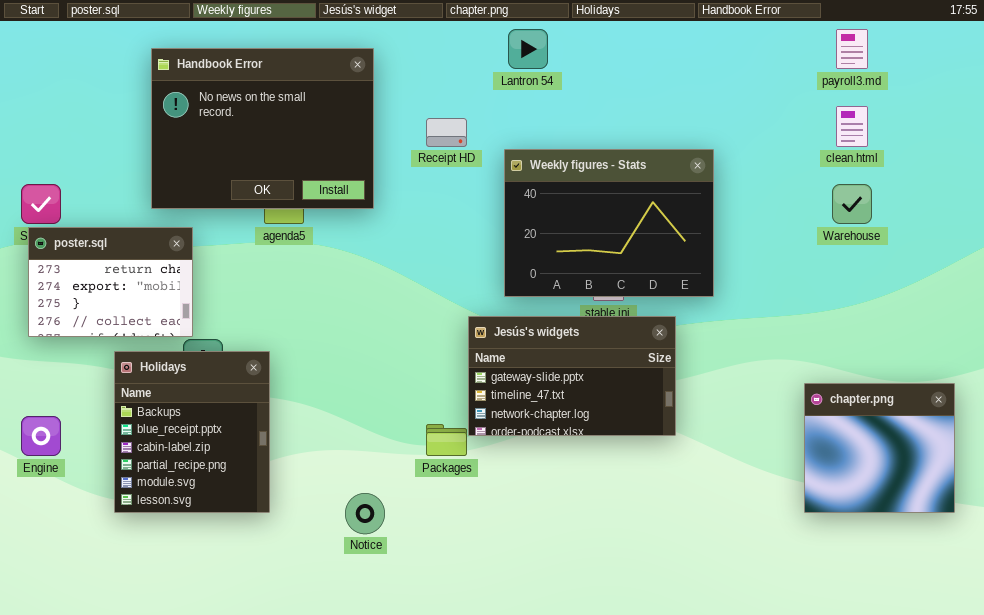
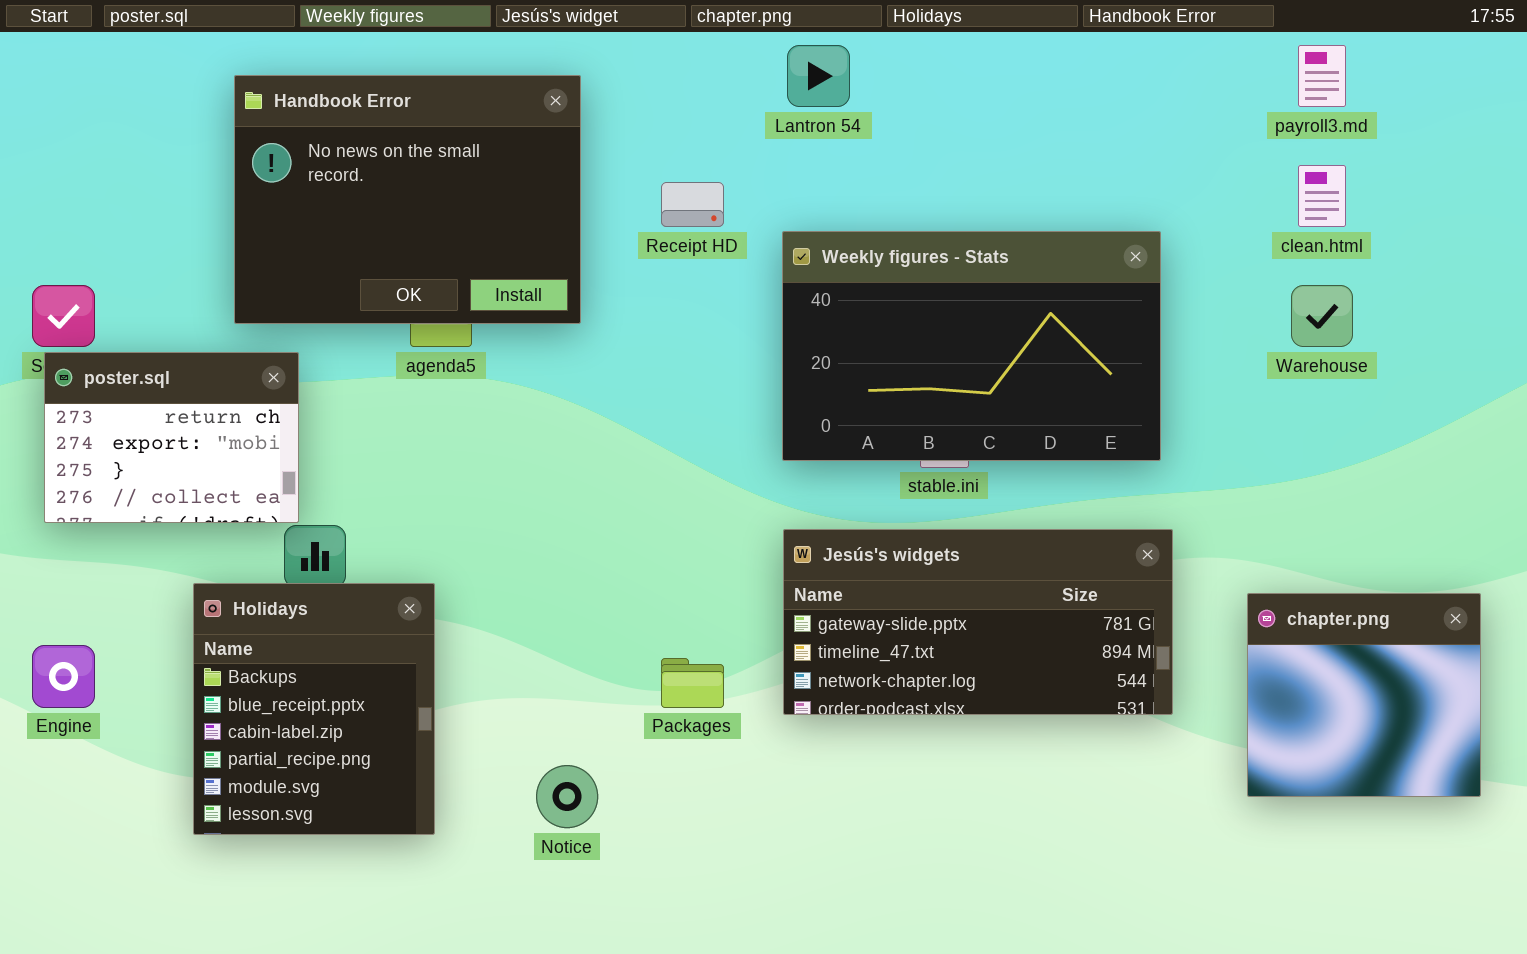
Weekly figures - Stats: [504,149,714,297] -> [782,231,1161,461], resized
Jesús's widgets: [468,316,676,436] -> [783,529,1173,715], moved, resized
Holidays: [114,351,270,513] -> [193,583,435,835], moved

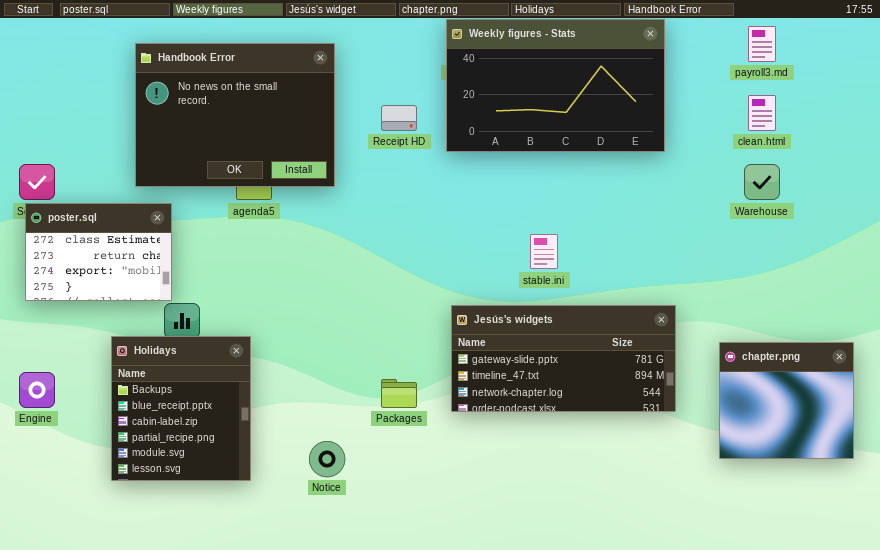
Weekly figures - Stats: [782,231,1161,461] -> [446,19,665,152], moved
poster.sql: [44,352,299,523] -> [25,203,172,301], scrolled up 1 row

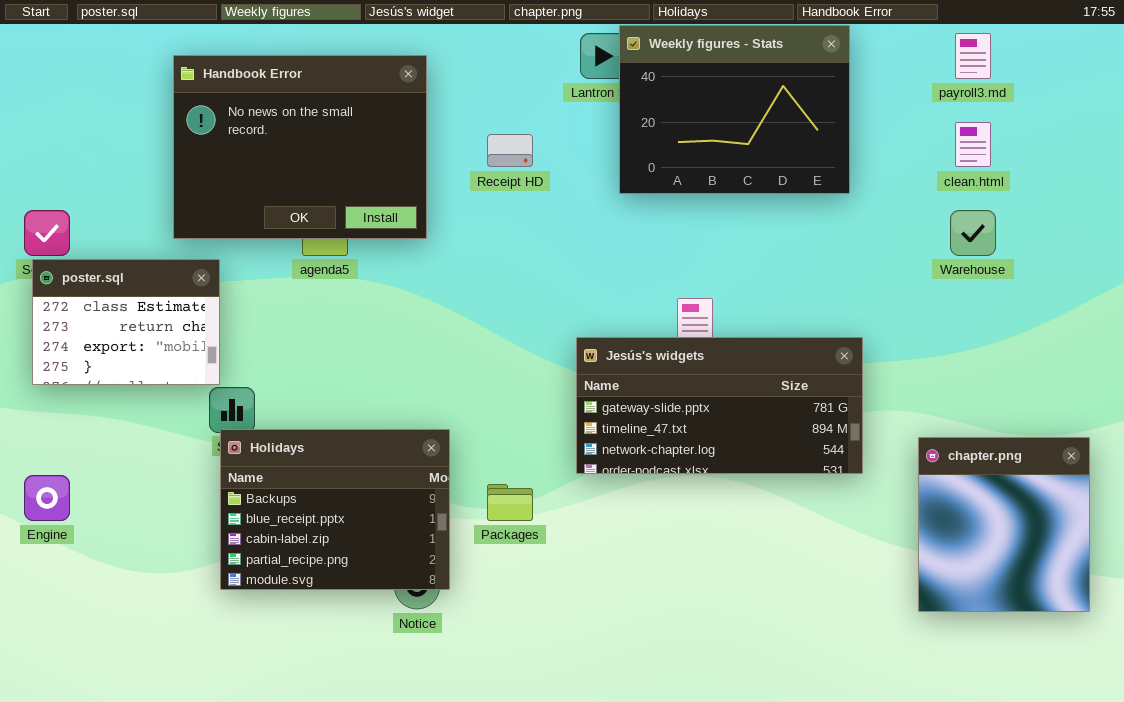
Weekly figures - Stats: [446,19,665,152] -> [619,25,850,194], resized
Jesús's widgets: [451,305,676,412] -> [576,337,863,474], moved
Holidays: [111,336,251,481] -> [220,429,450,590], moved, resized
chapter.png: [719,342,854,459] -> [918,437,1090,612], resized

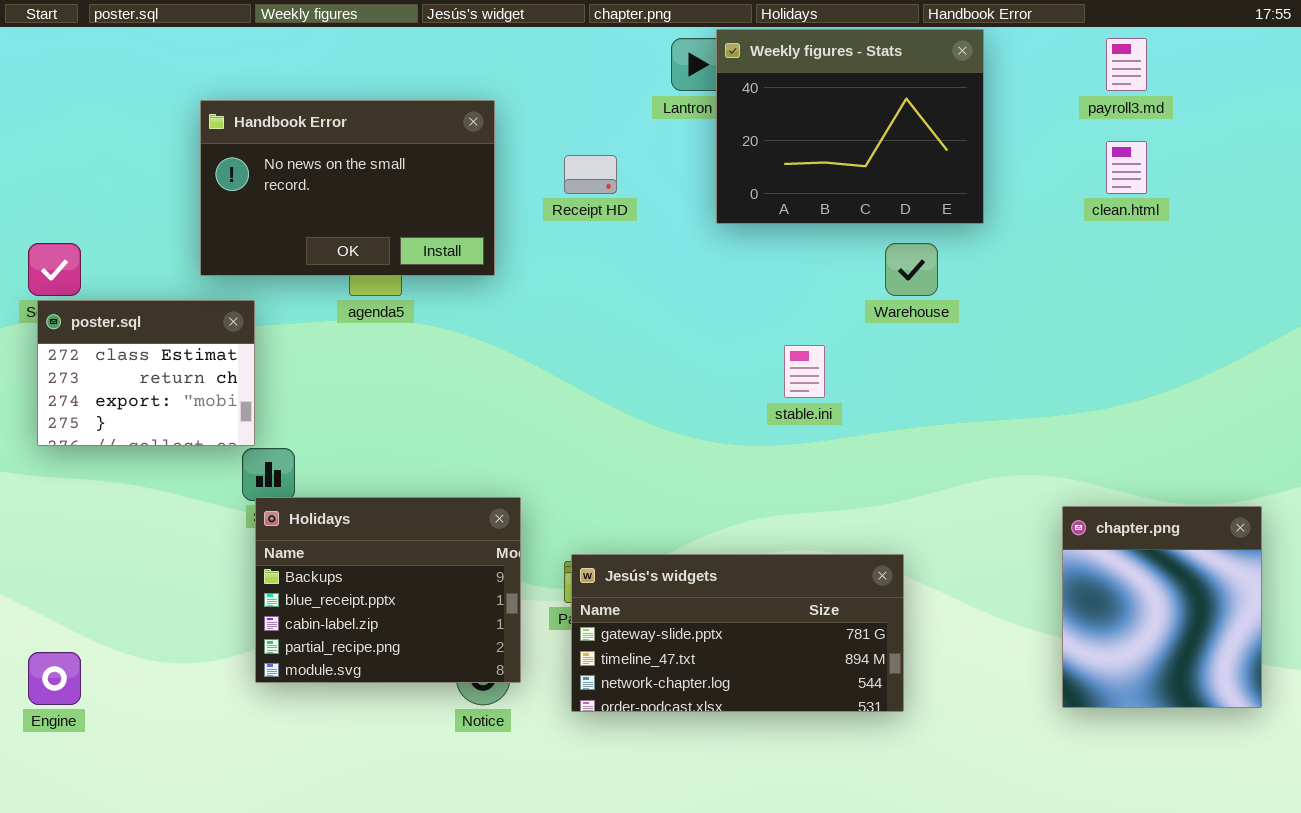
Handbook Error: [173,55,427,239] -> [200,100,495,276], resized
Warehouse: [950,210,996,256] -> [885,243,938,296], moved
Jesús's widgets: [576,337,863,474] -> [571,554,904,712], moved
Engine: [24,475,70,521] -> [28,652,81,705], moved

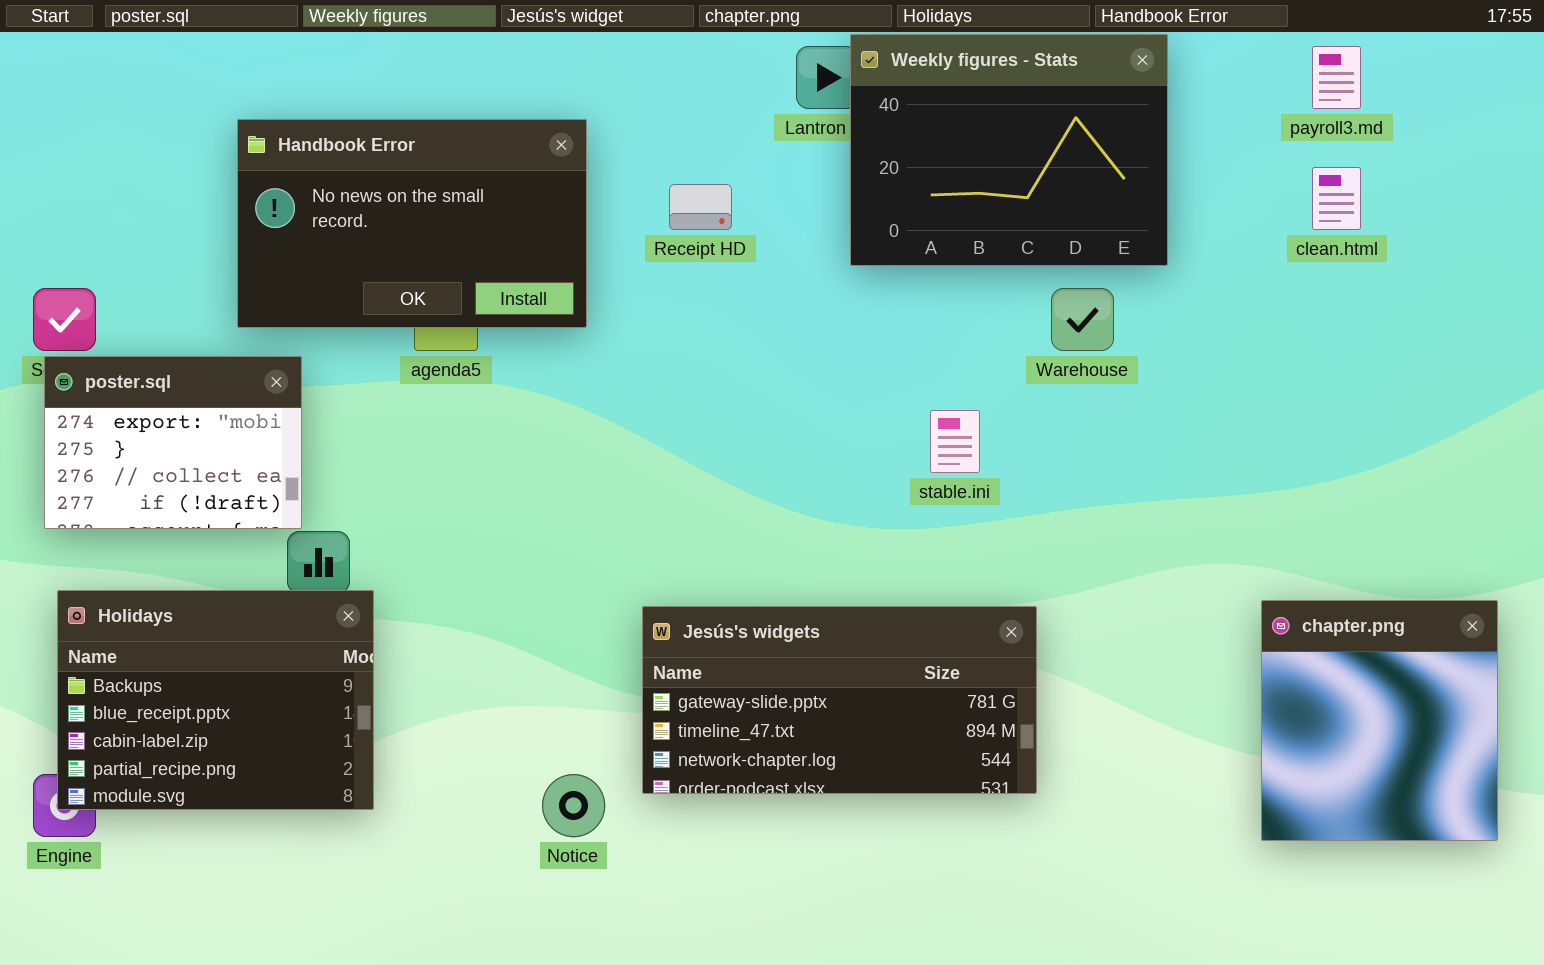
poster.sql: [37,300,255,446] -> [44,356,302,529], scrolled down 2 rows
Holidays: [255,497,521,683] -> [57,590,374,810], moved
Jesús's widgets: [571,554,904,712] -> [642,606,1037,794], moved

